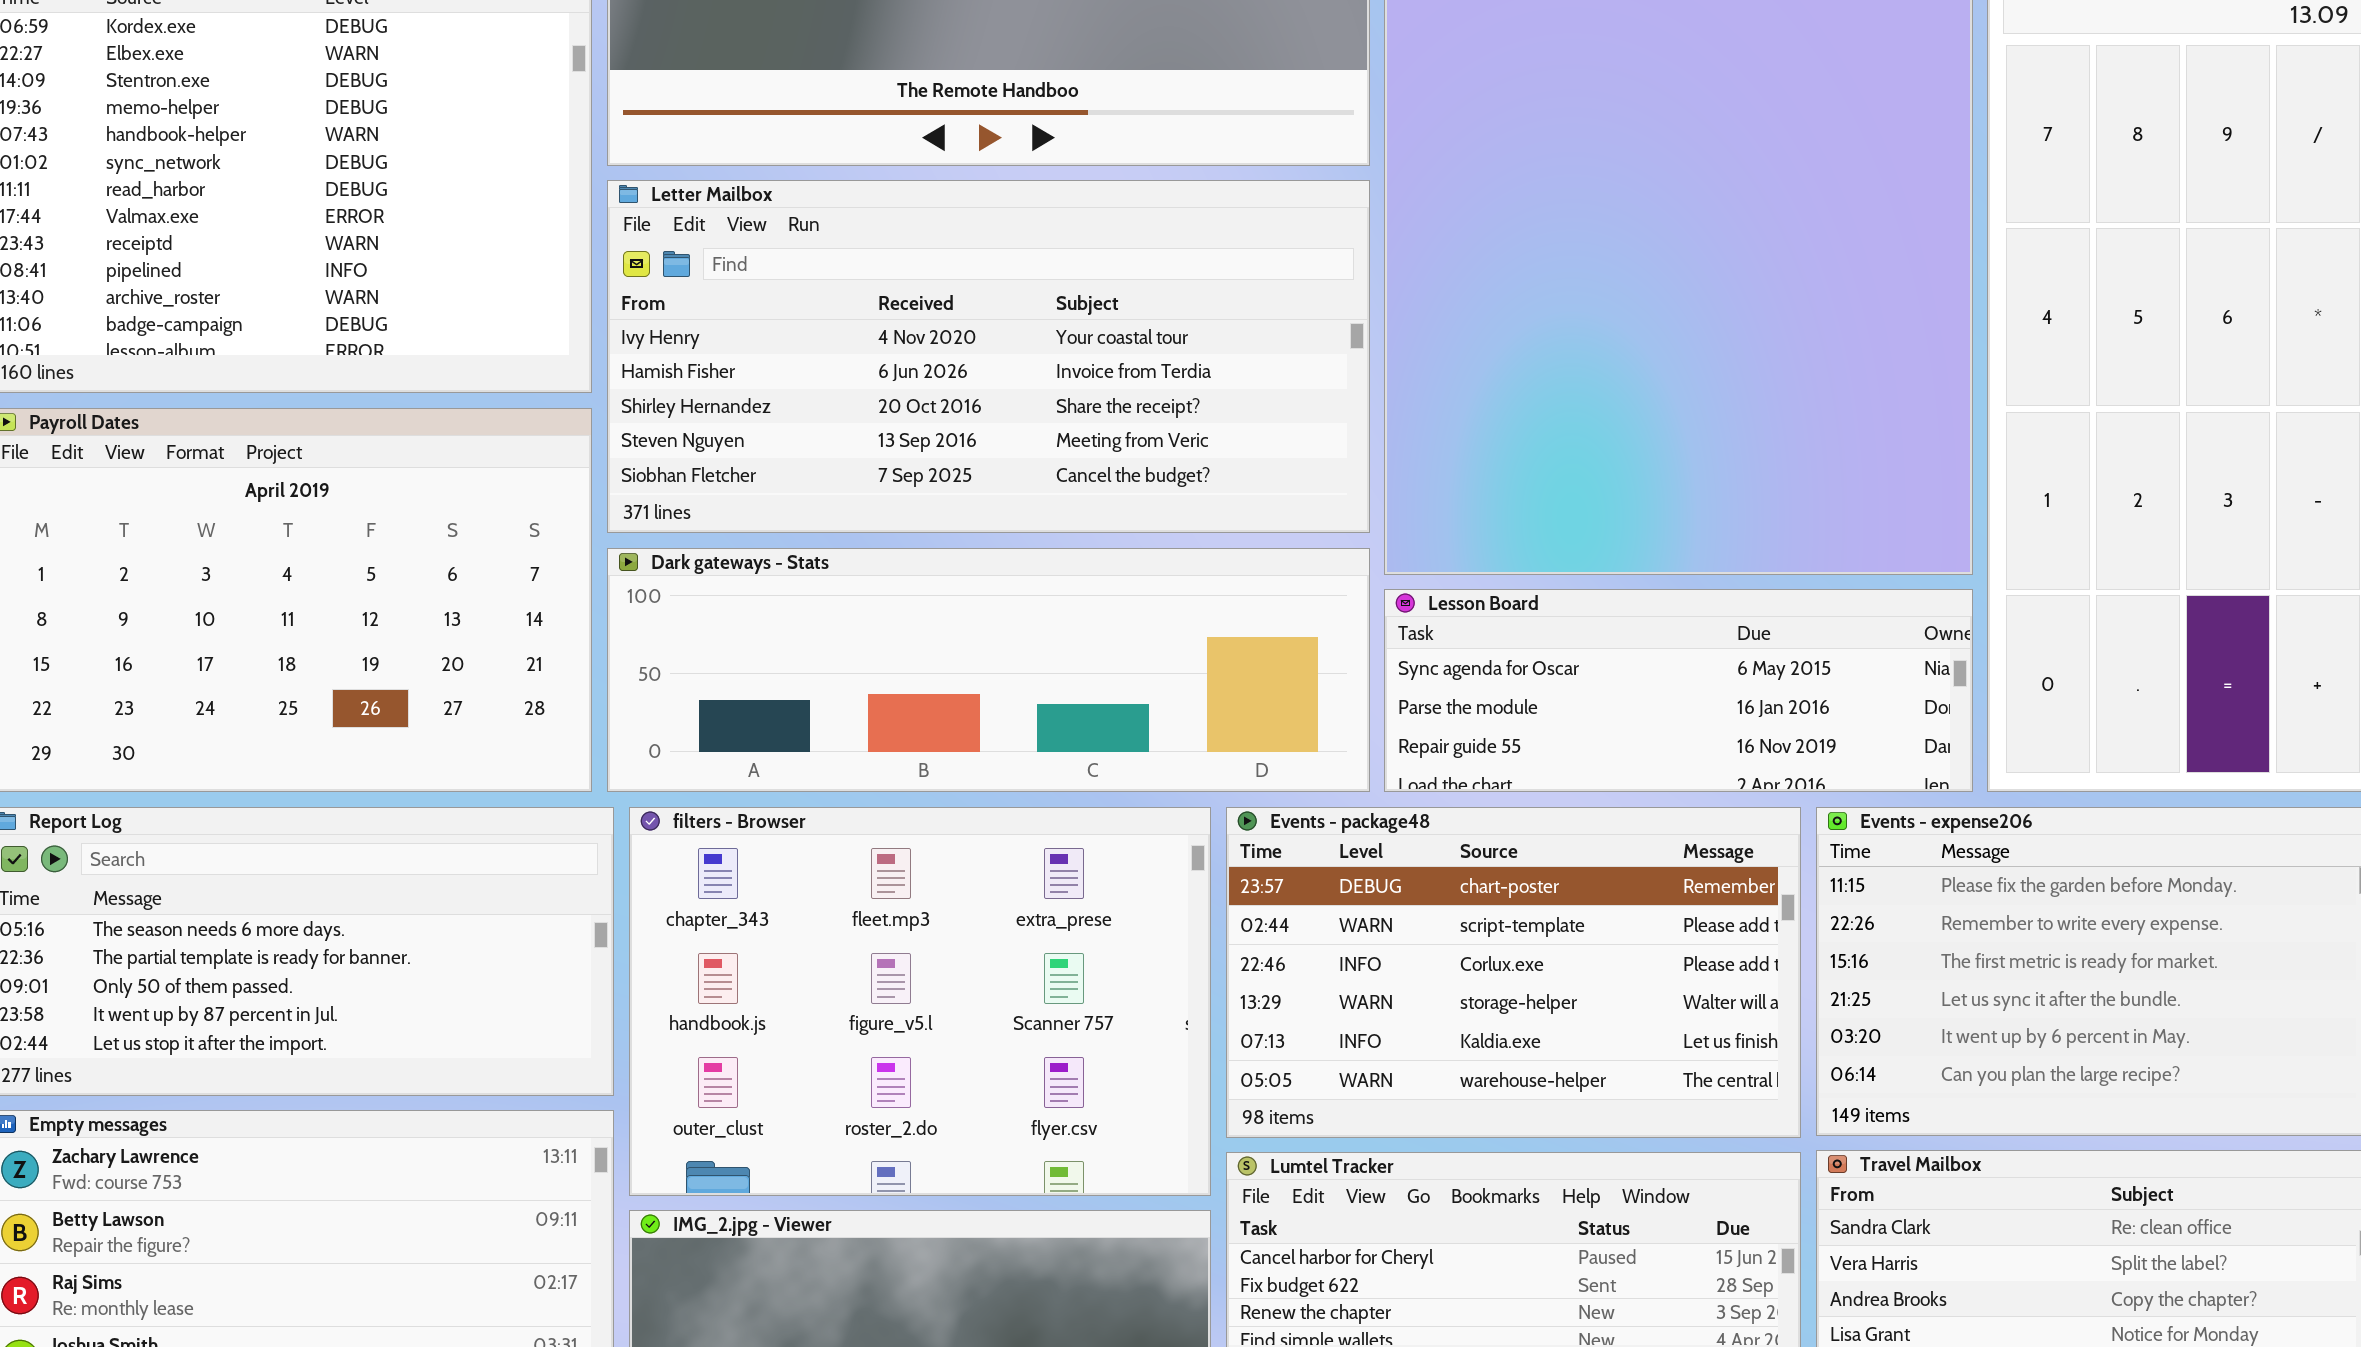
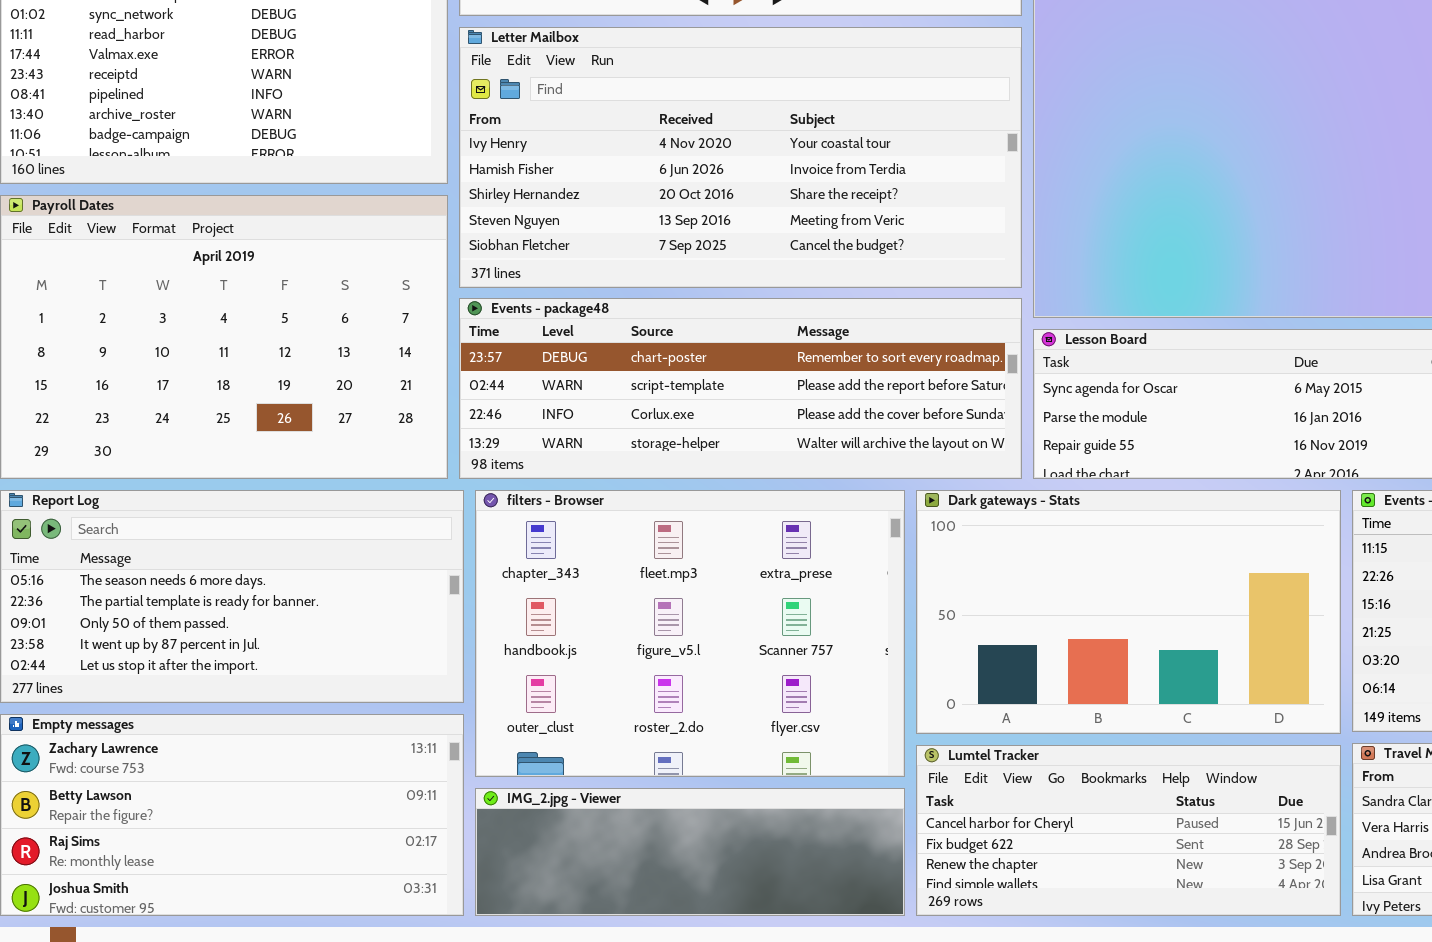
Dark gateways - Stats: [607,548,1370,792] -> [916,490,1341,734], moved, resized
Events - package48: [1226,807,1801,1138] -> [459,298,1022,479], moved, resized

